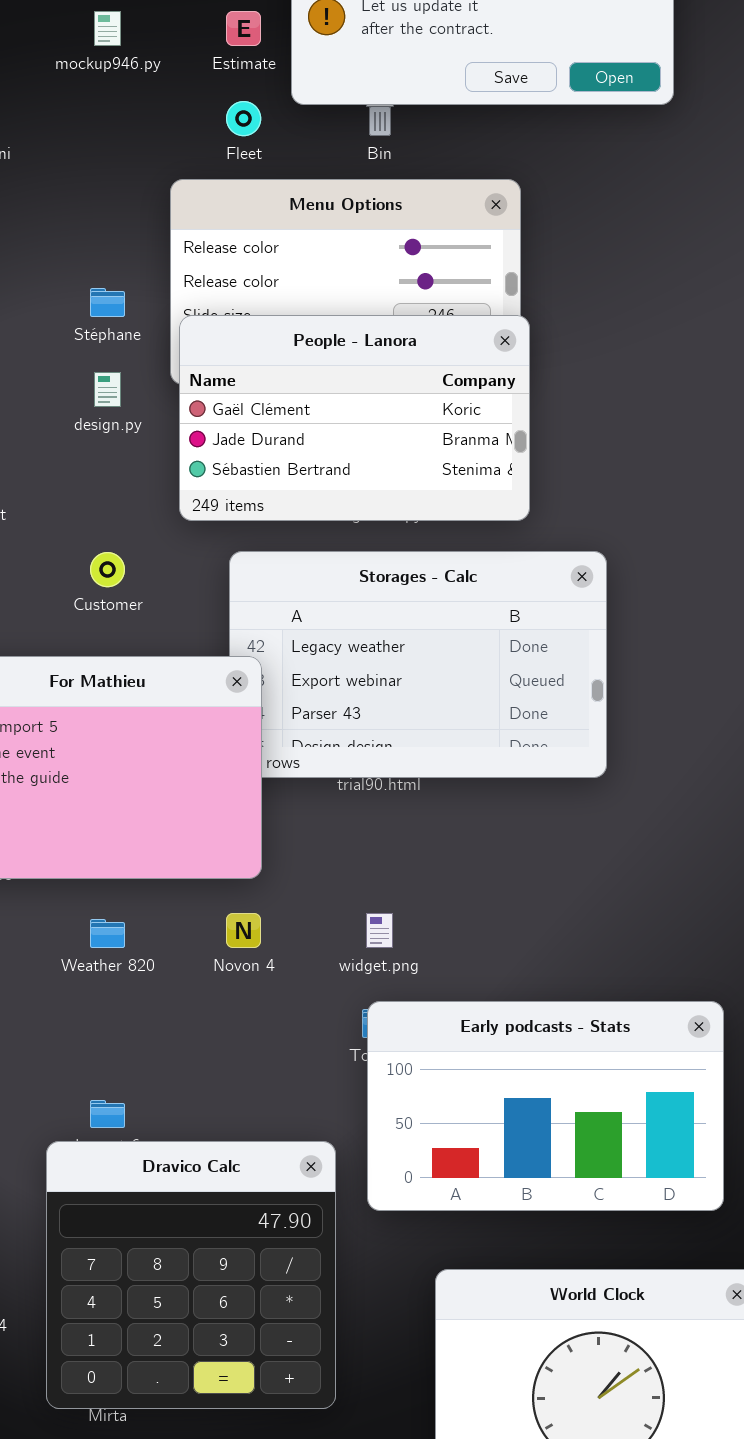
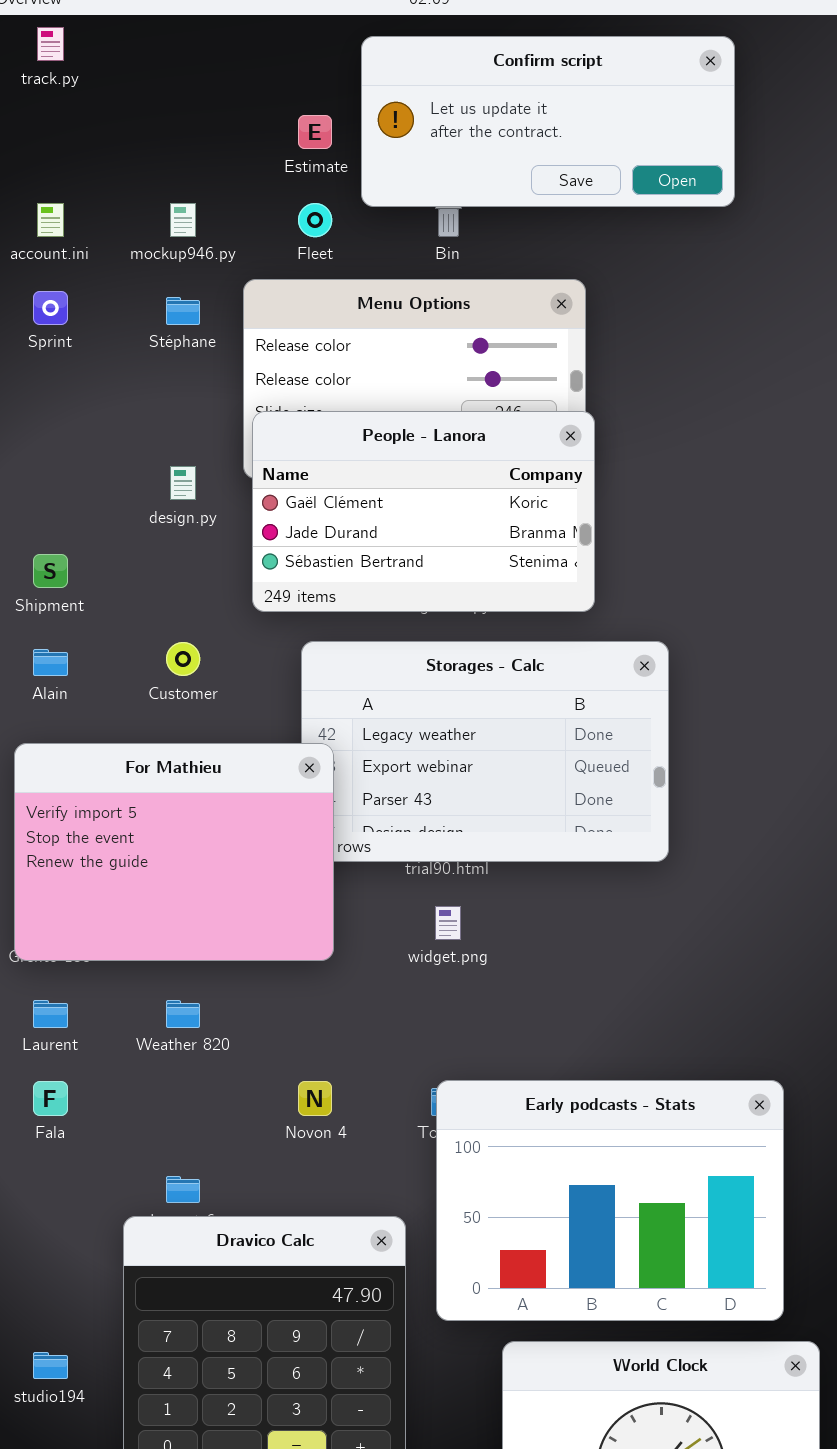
mockup946.py: [94,11,121,46] -> [170,203,196,237], moved
Stéphane: [90,288,125,317] -> [166,297,200,325], moved
Novon 4: [226,913,261,948] -> [298,1081,332,1116], moved
widget.png: [366,913,393,948] -> [435,906,461,940], moved
Early podcasts - Stats: [367,1001,724,1211] -> [436,1080,784,1321], resized

